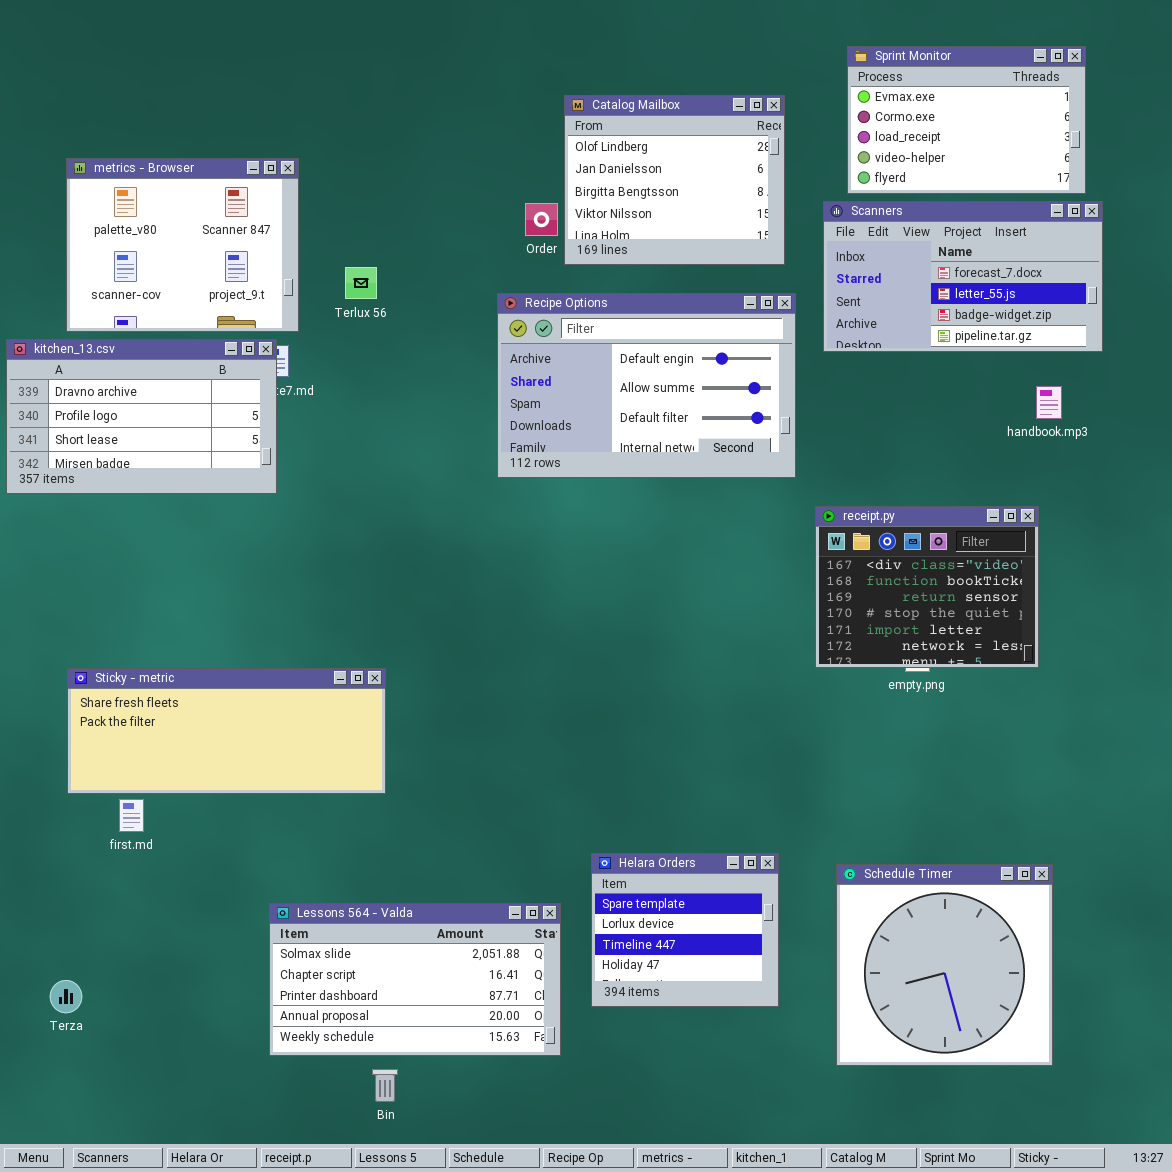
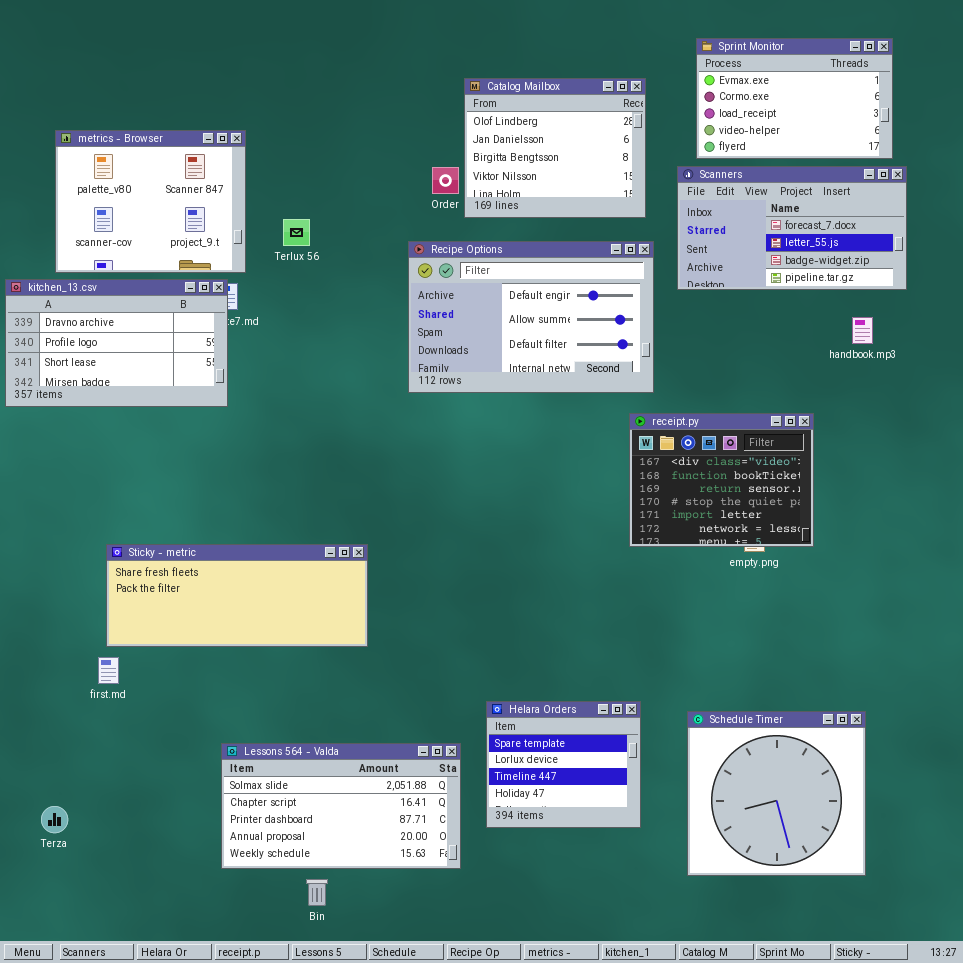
receipt.py: [815,506,1039,668] -> [629,413,814,547], moved
Sticky - metric: [67,668,386,794] -> [106,544,368,647], moved

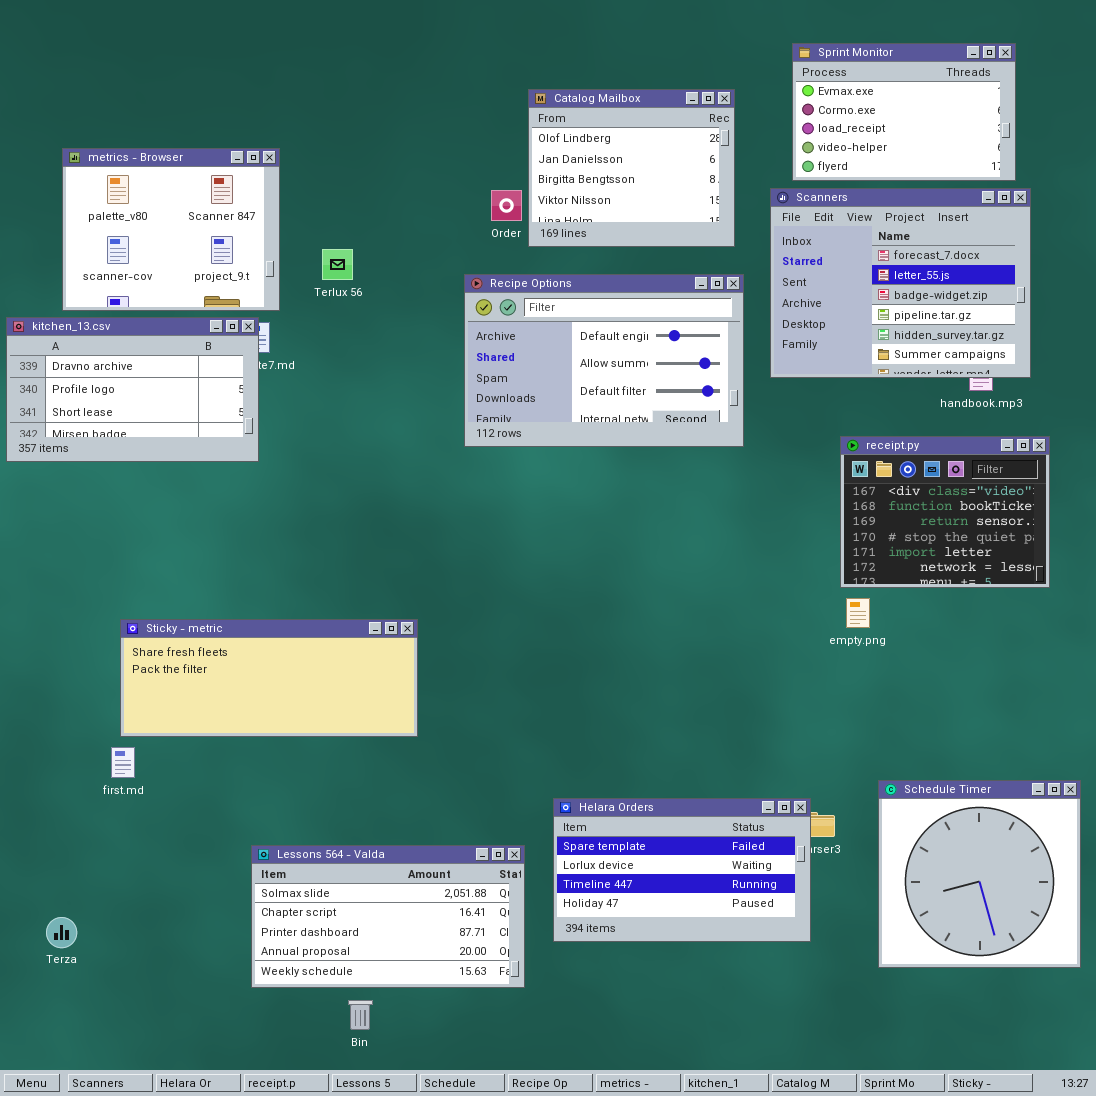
Scanners: [677,166,907,290] -> [770,188,1031,378], resized
receipt.py: [629,413,814,547] -> [840,436,1050,588], moved
Helara Orders: [486,701,641,828] -> [553,798,811,942], resized
Schedule Timer: [687,711,866,876] -> [878,780,1081,968], moved

